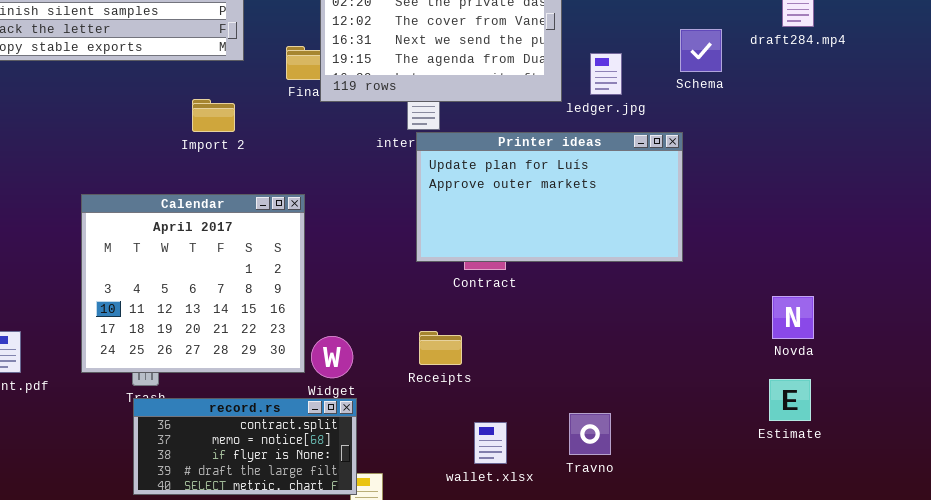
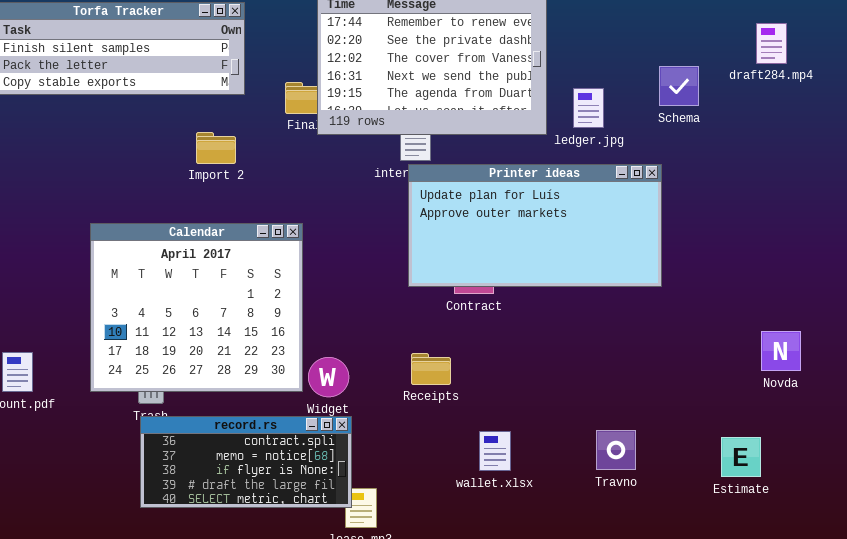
Novda: [772,296,814,339] -> [761,331,801,371], moved
Estimate: [769,379,811,421] -> [721,437,761,477], moved
Travno: [569,413,611,455] -> [596,430,636,470], moved
wallet.xlsx: [474,422,507,464] -> [479,431,511,471], moved

